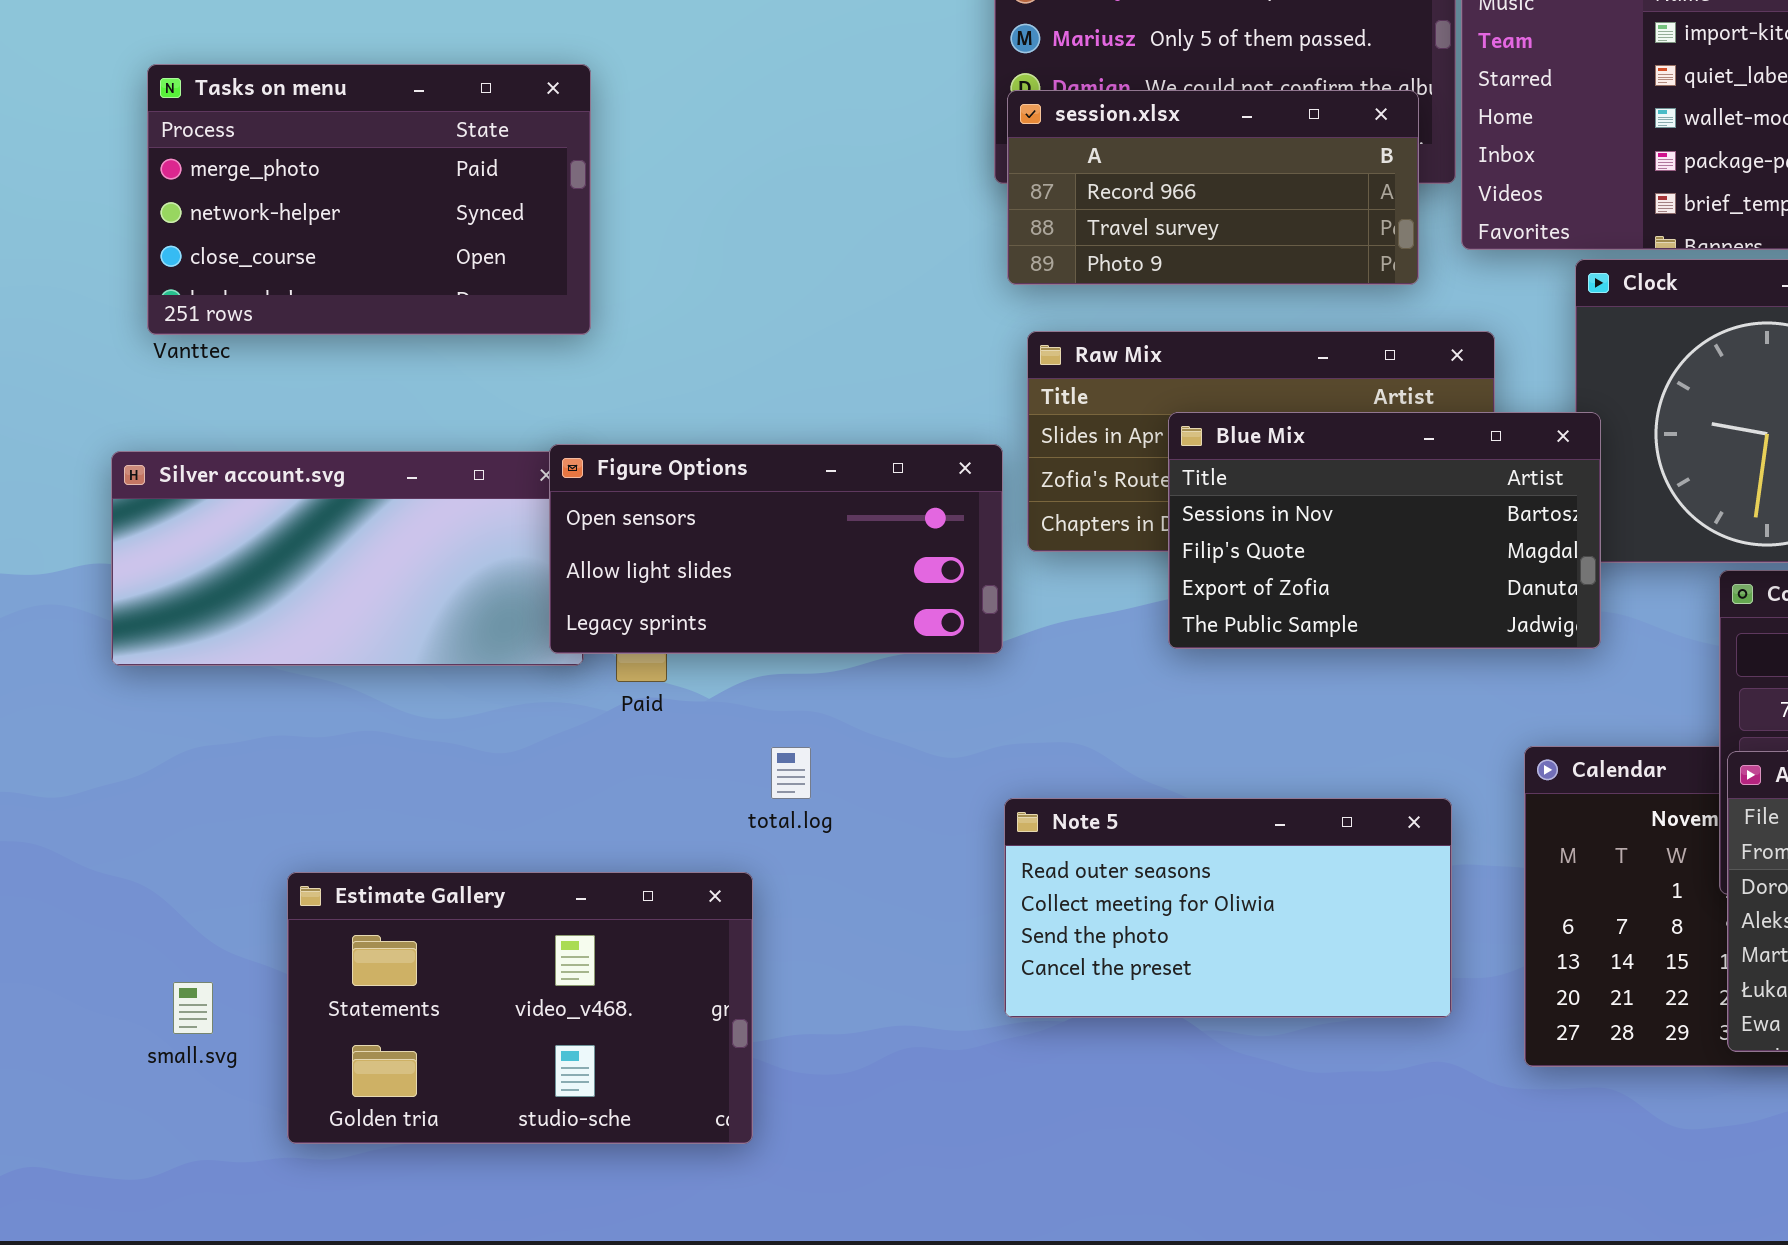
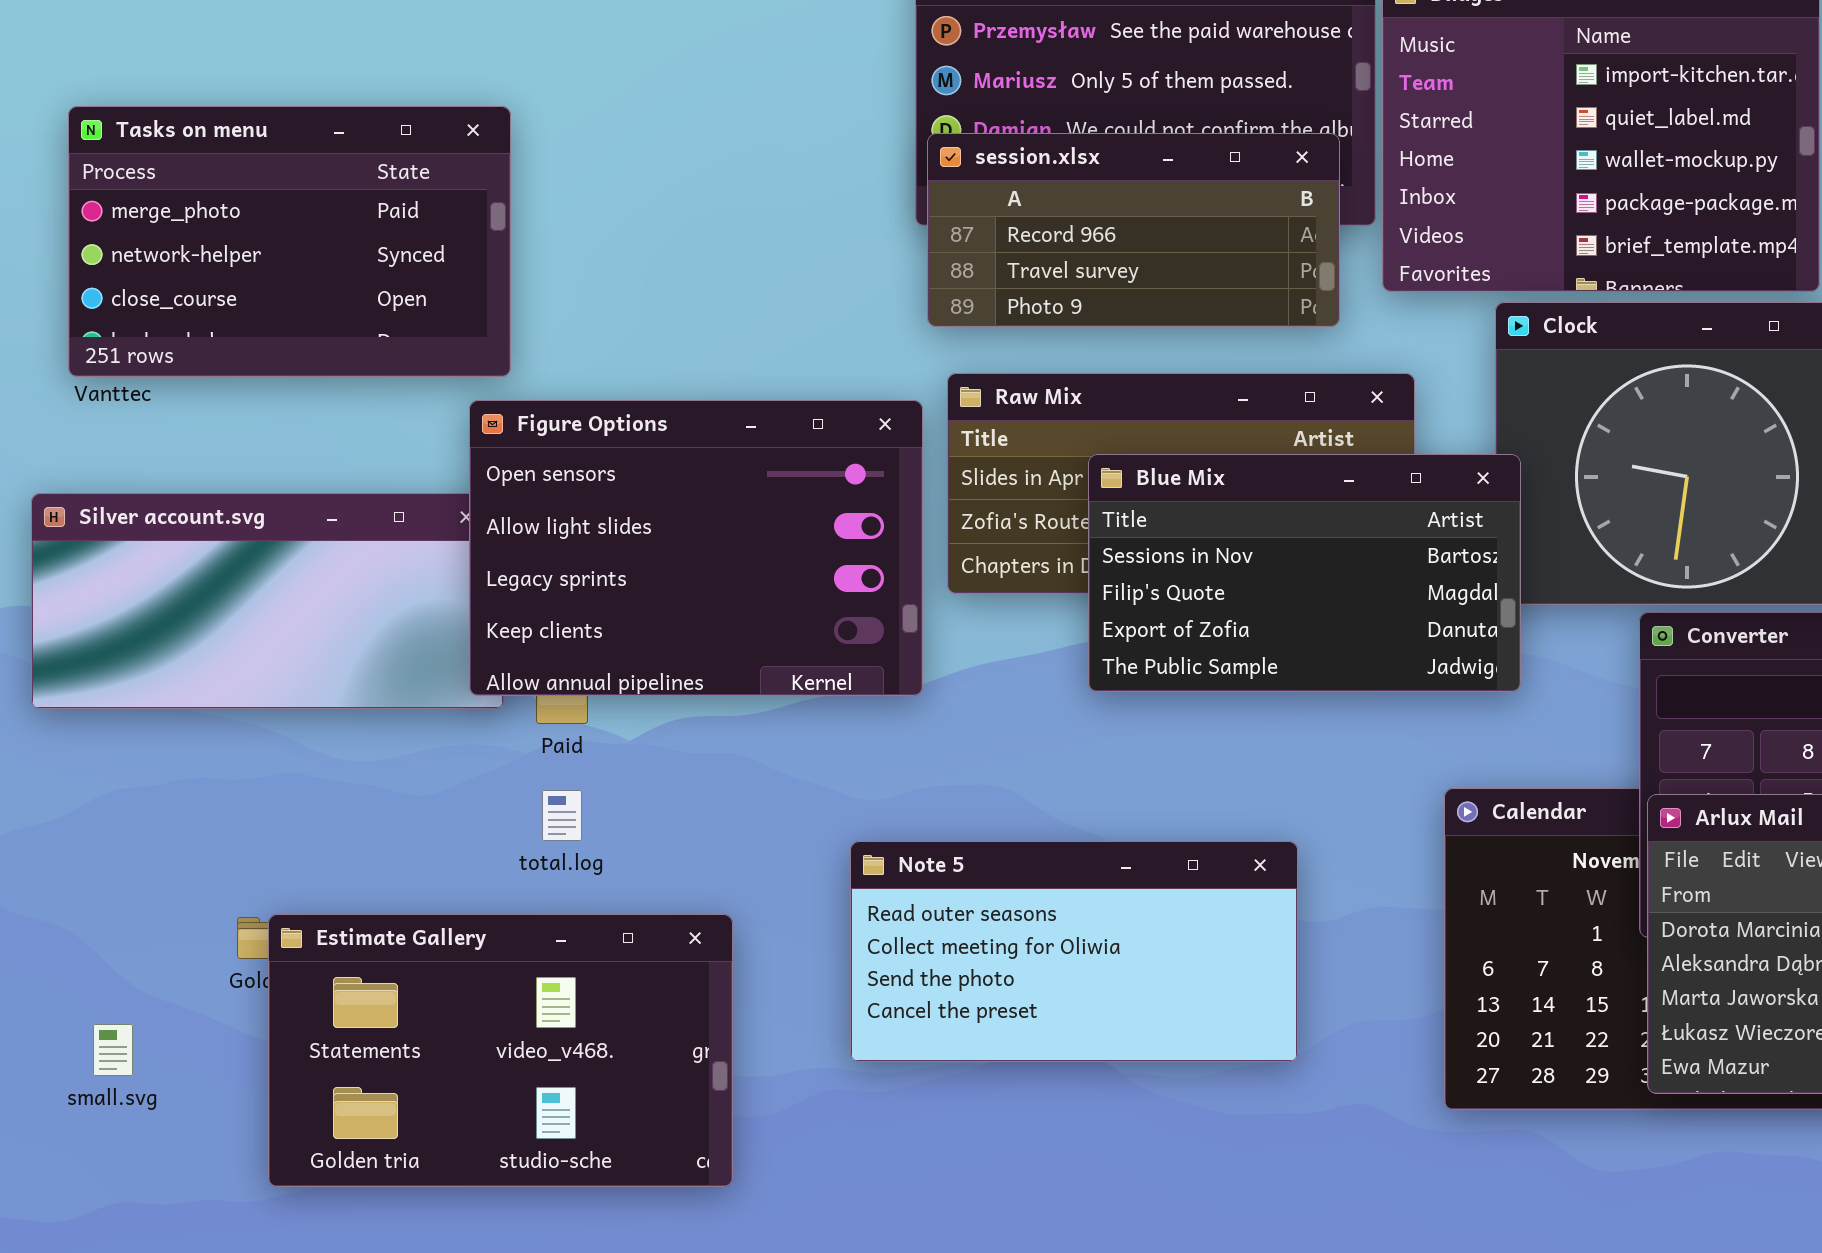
Figure Options: [549,444,1003,654] -> [469,400,923,696], resized
total.log: [771,747,811,799] -> [542,790,582,841], moved
Note 5: [1004,798,1452,1018] -> [850,841,1298,1062], moved
Estimate Gallery: [287,872,753,1144] -> [268,914,733,1187], moved

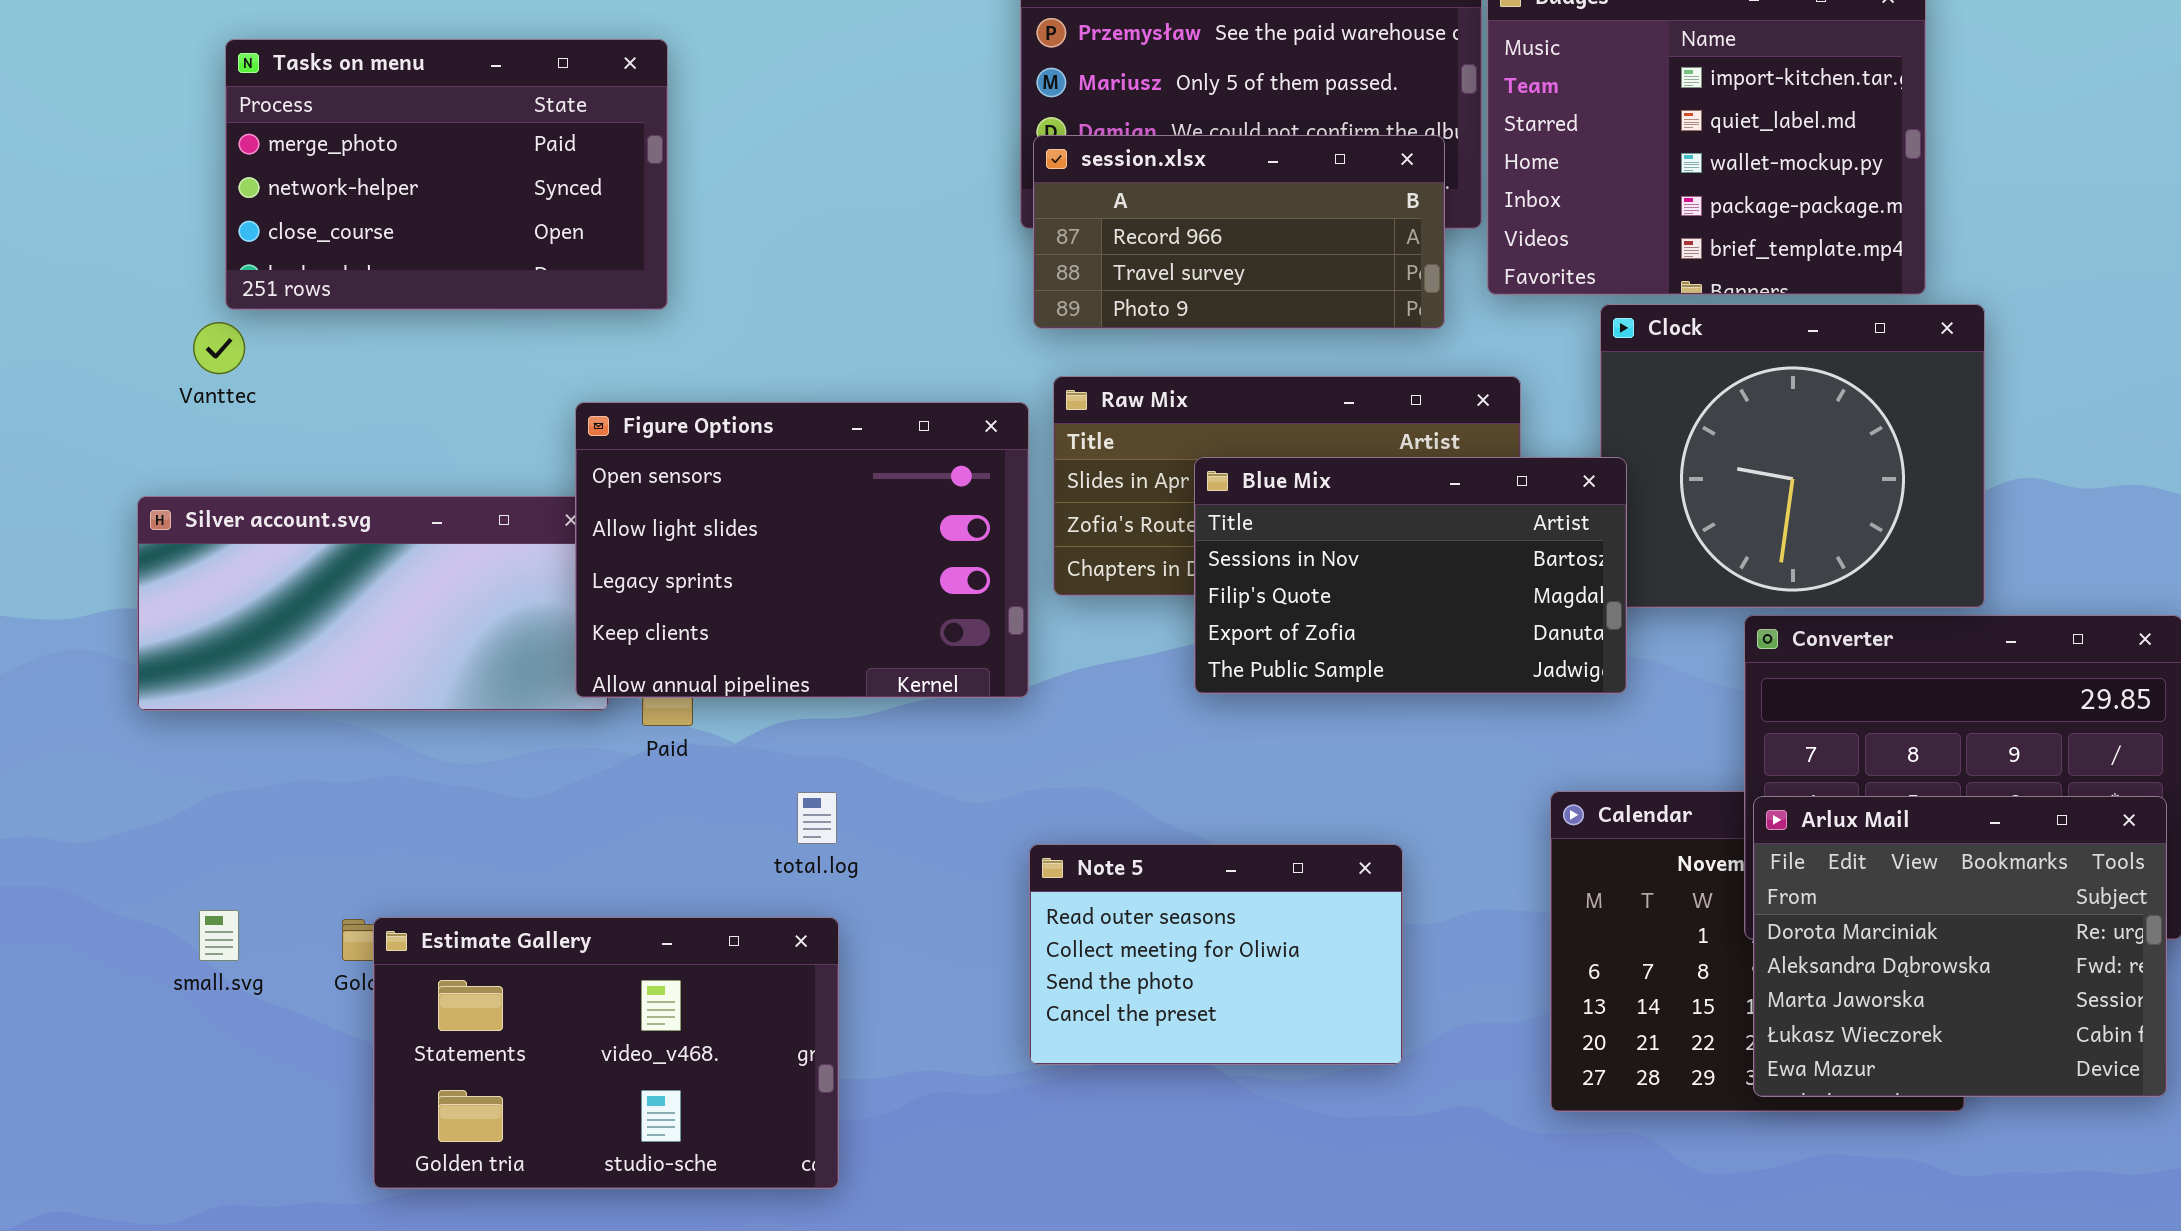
Tasks on menu: [68,106,511,377] -> [225,39,668,310], moved
total.log: [542,790,582,841] -> [797,792,837,844], moved
Note 5: [850,841,1298,1062] -> [1029,844,1403,1065], resized
small.svg: [93,1024,133,1076] -> [199,910,239,961], moved

